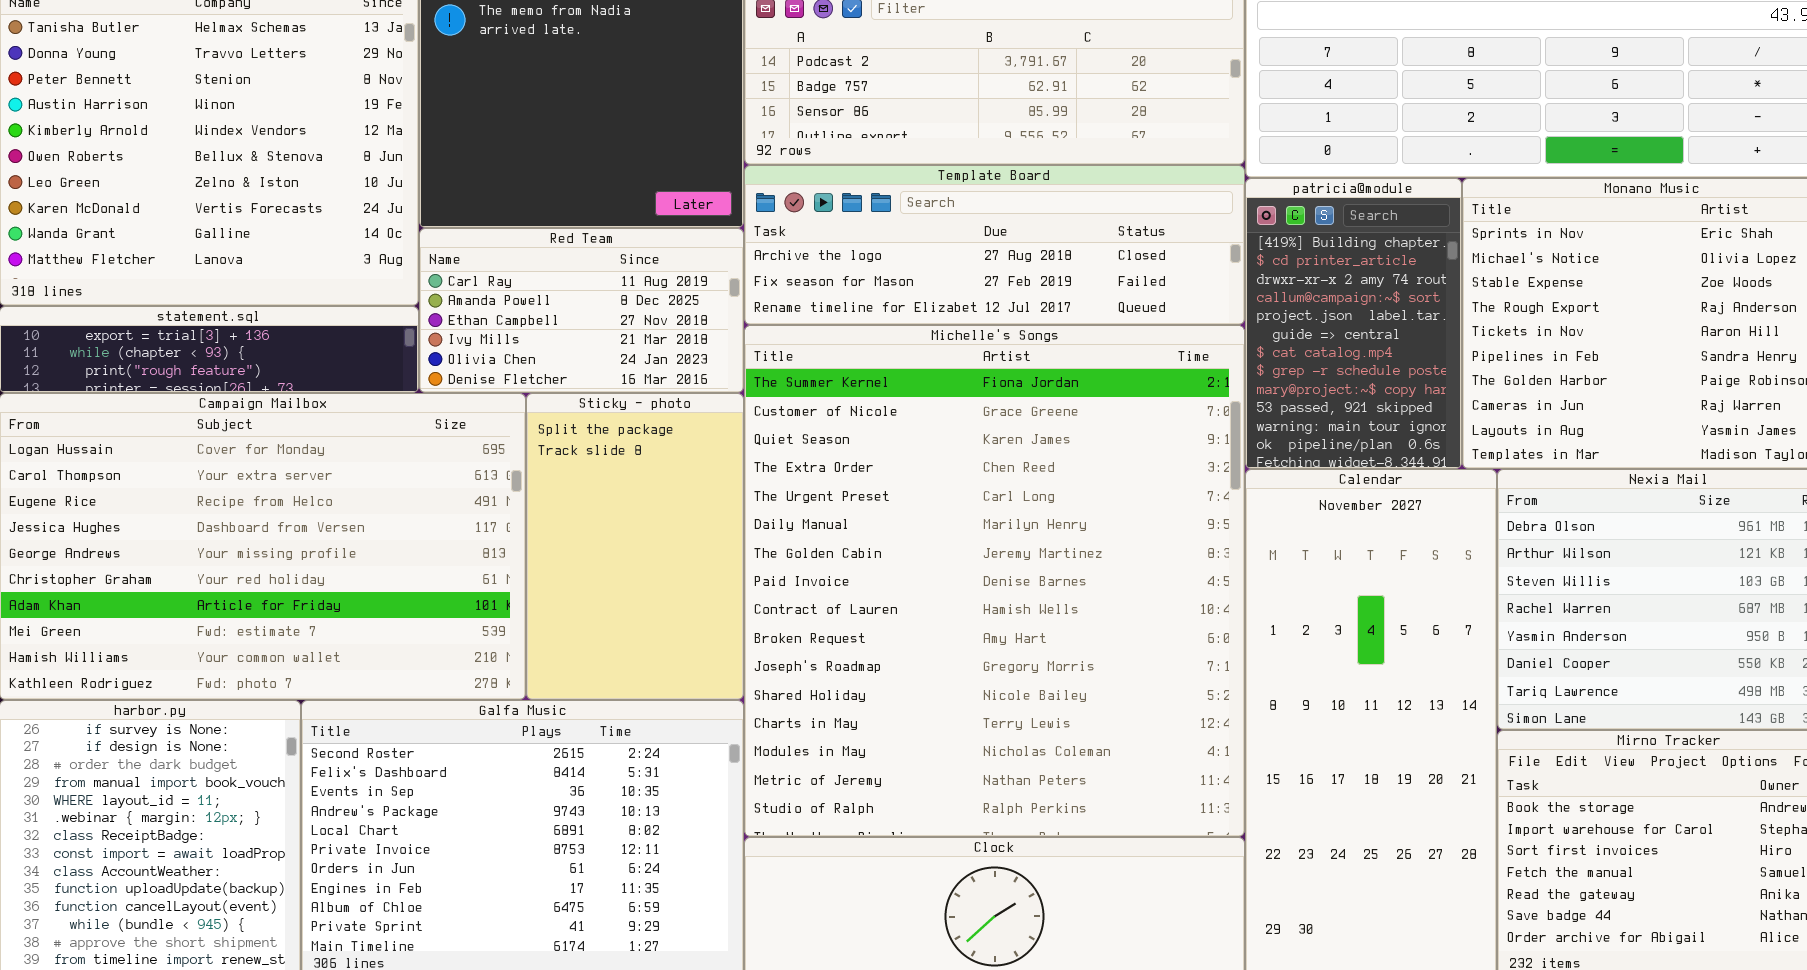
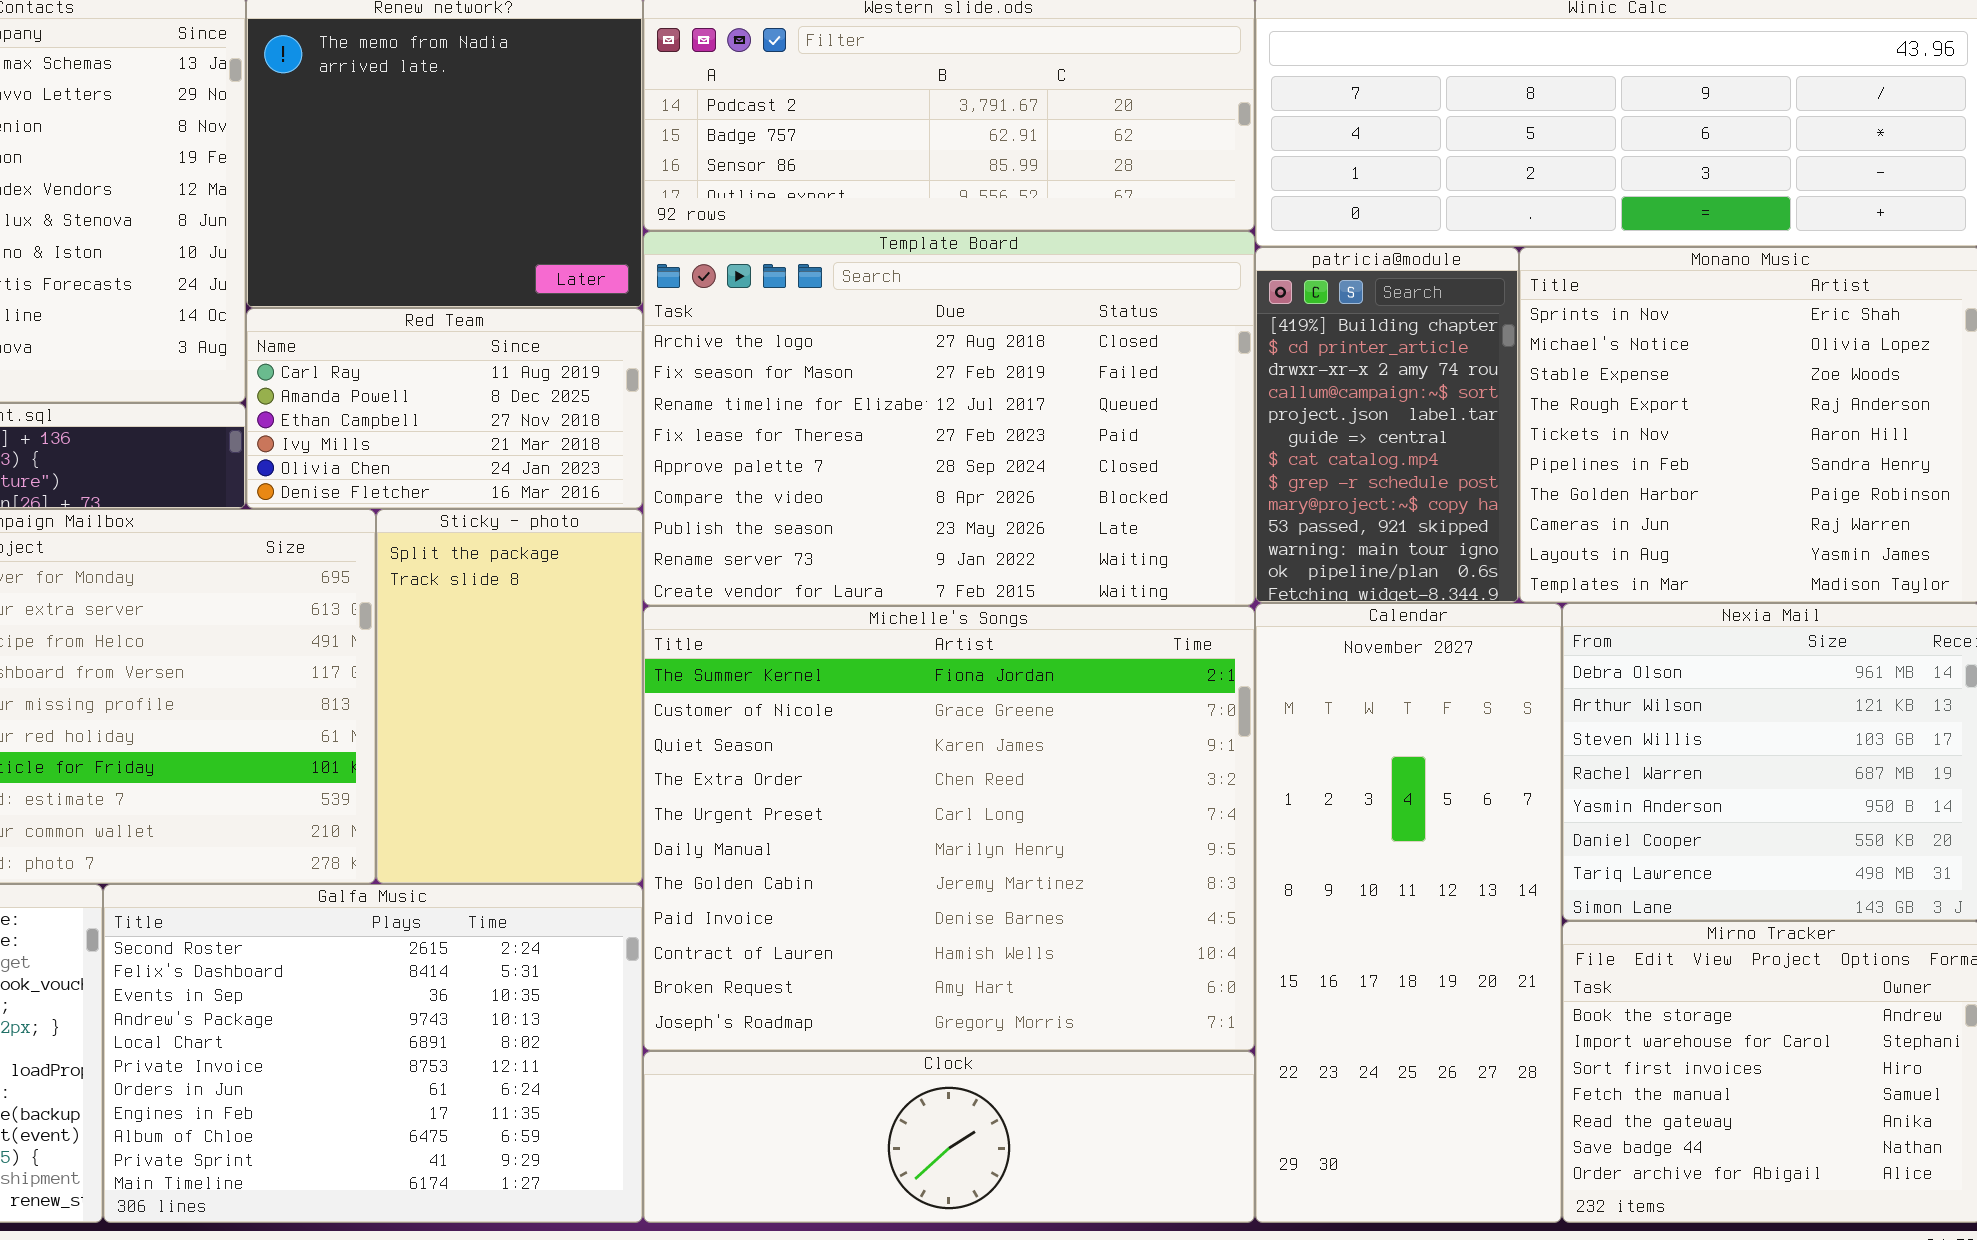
Template Board: [744,165,1245,325] -> [643,231,1255,606], resized
Michelle's Songs: [744,325,1245,837] -> [643,606,1255,1051], resized

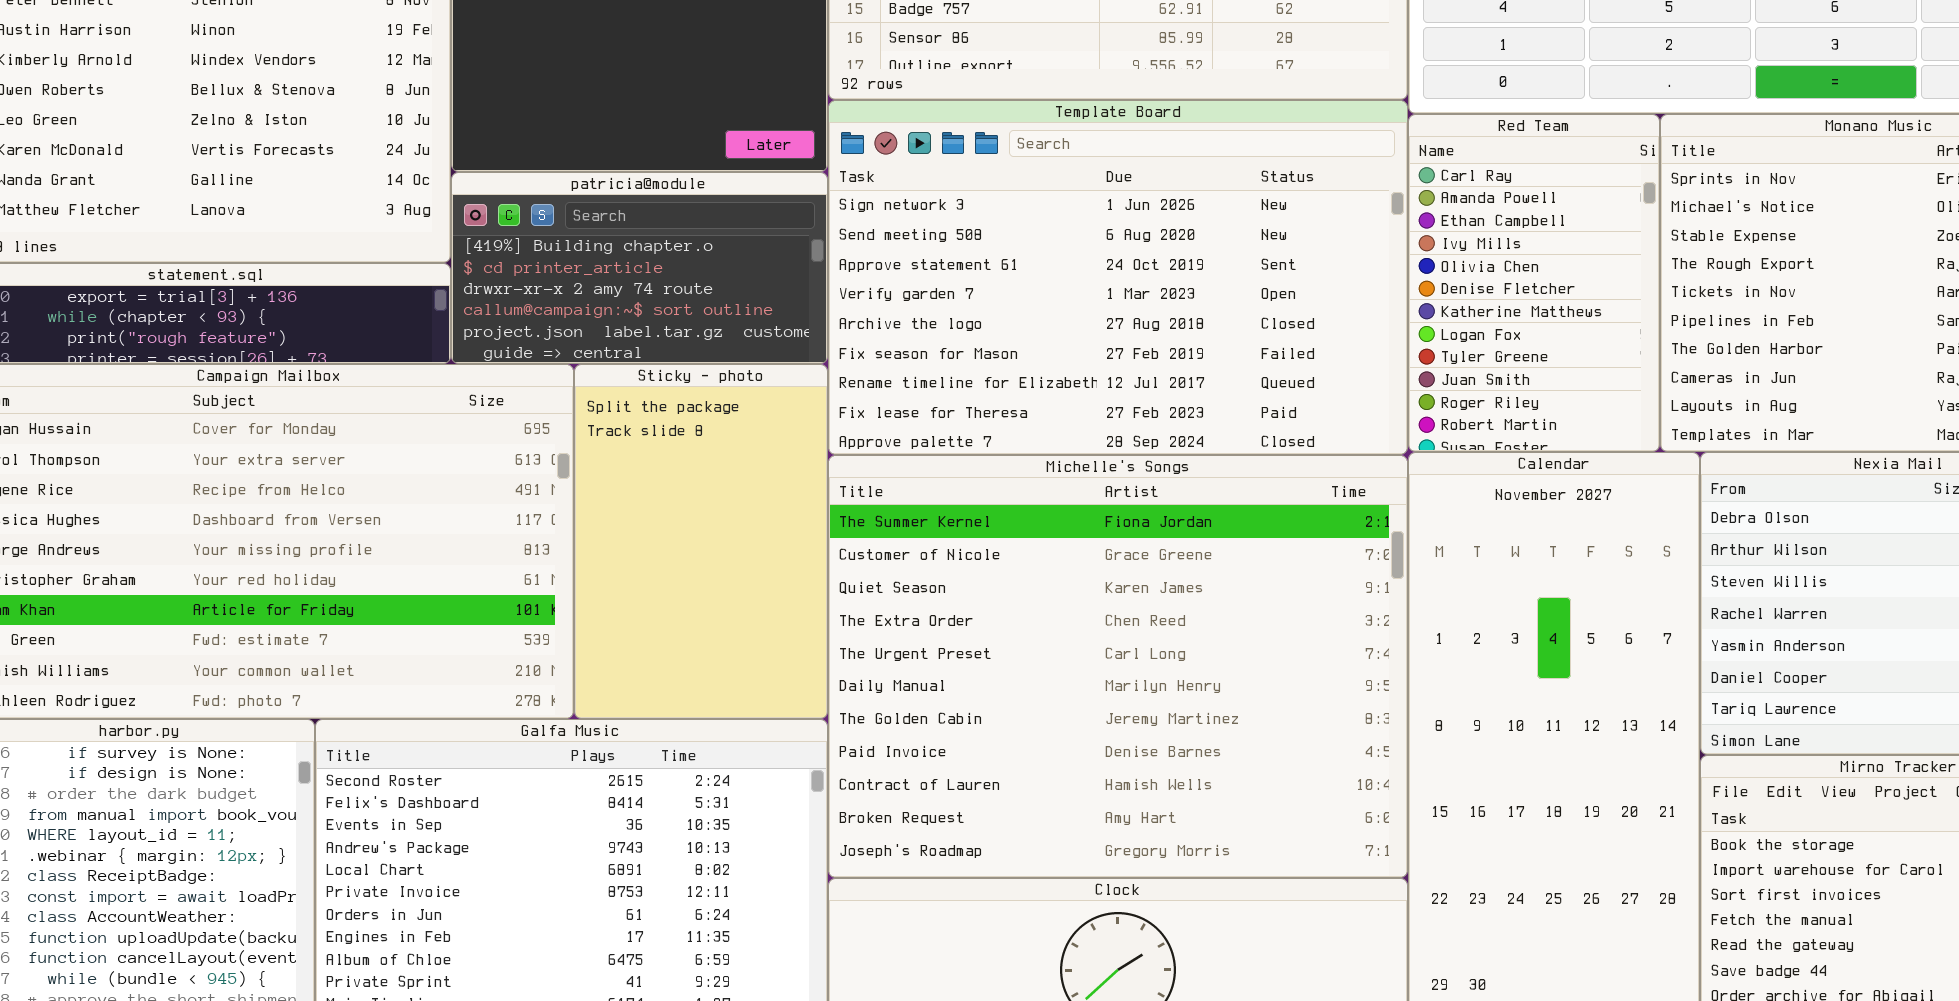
Template Board: [643,231,1255,606] -> [828,100,1408,455], scrolled up 4 rows
patricia@module: [1255,247,1519,603] -> [451,172,828,364], moved, resized
Red Team: [246,308,643,509] -> [1408,114,1660,452], moved, resized

